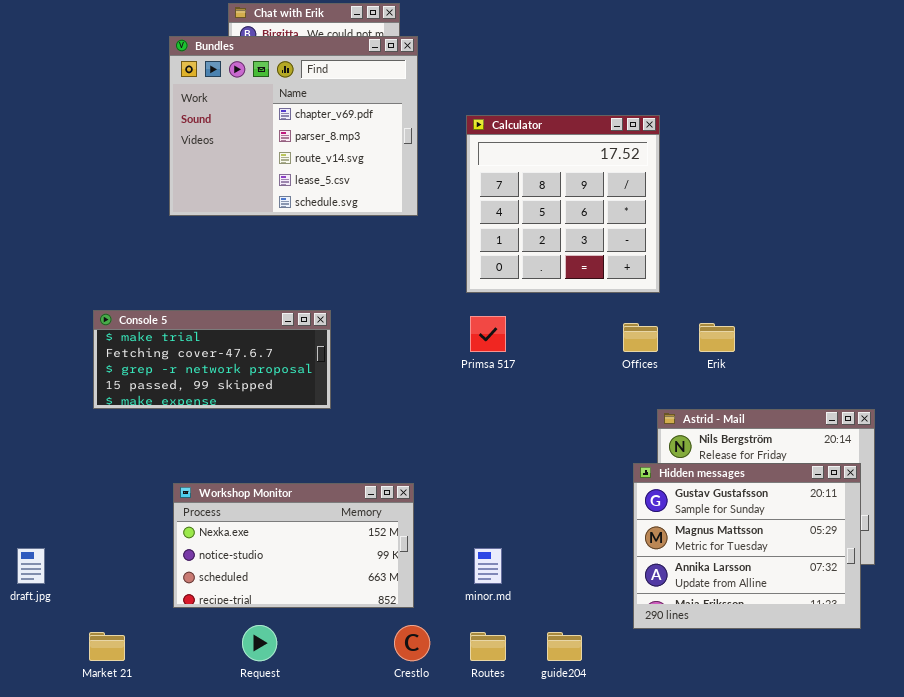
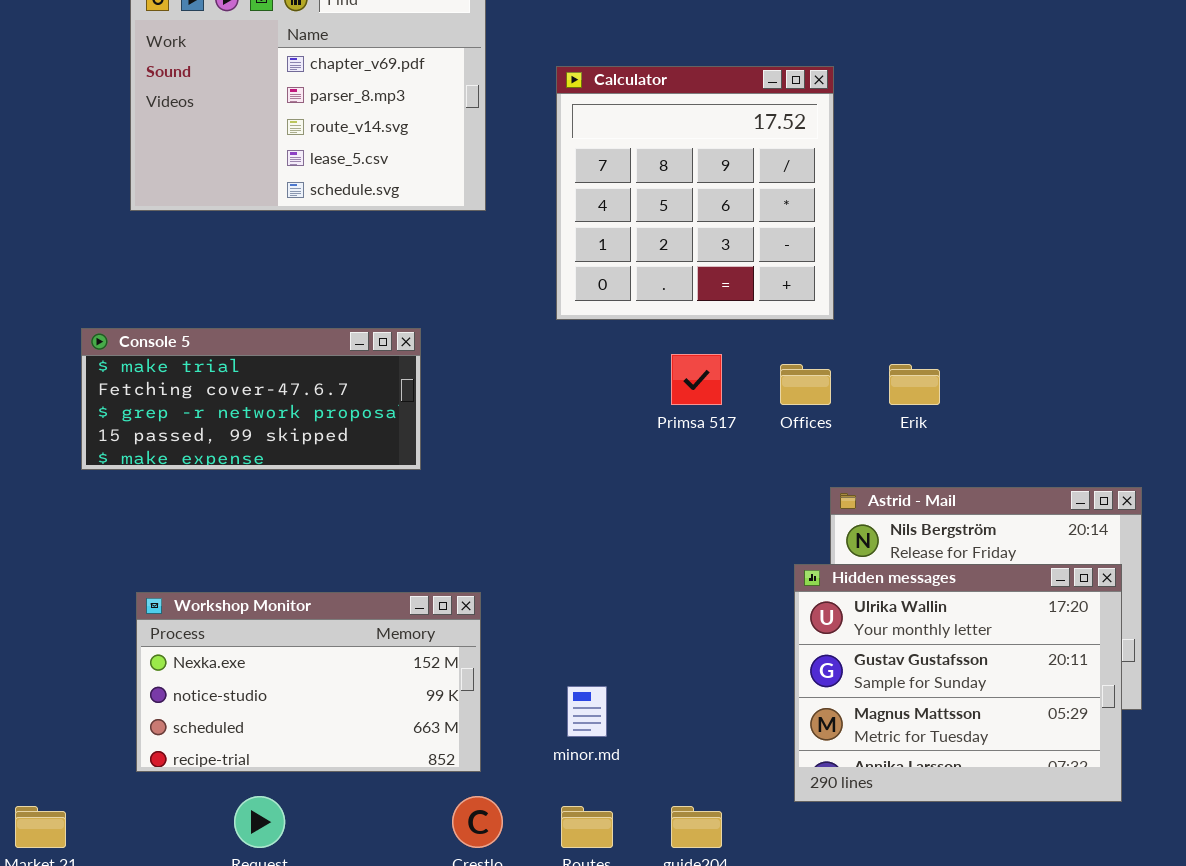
Console 5: [93,310,331,409] -> [81,328,421,470], moved
Primsa 517: [470,316,506,352] -> [671,354,722,405], moved
Hidden messages: [633,463,861,629] -> [794,564,1122,802], scrolled up 1 row

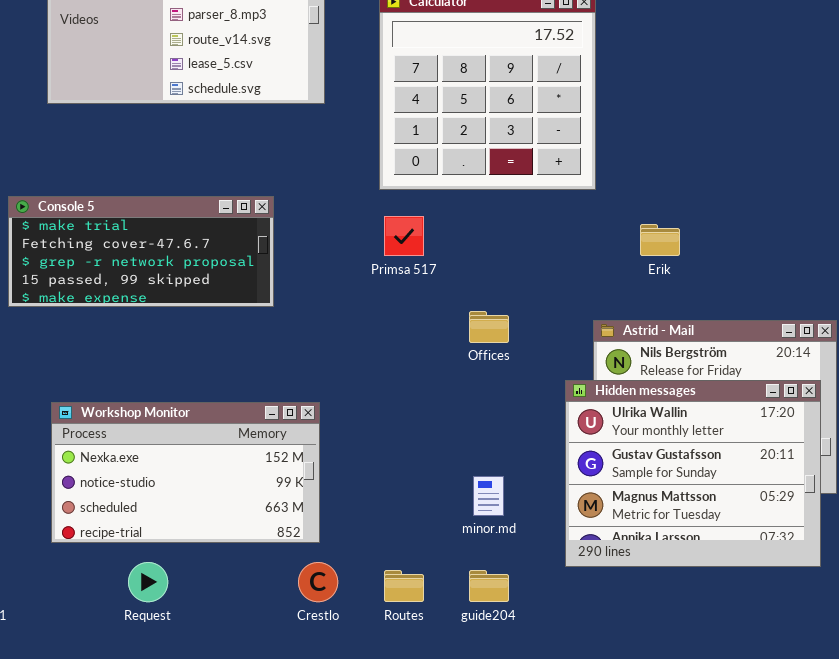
Primsa 517: [671,354,722,405] -> [384,216,424,256], moved
Offices: [780,364,831,405] -> [469,311,509,343], moved
minor.md: [567,686,607,737] -> [473,476,504,516], moved

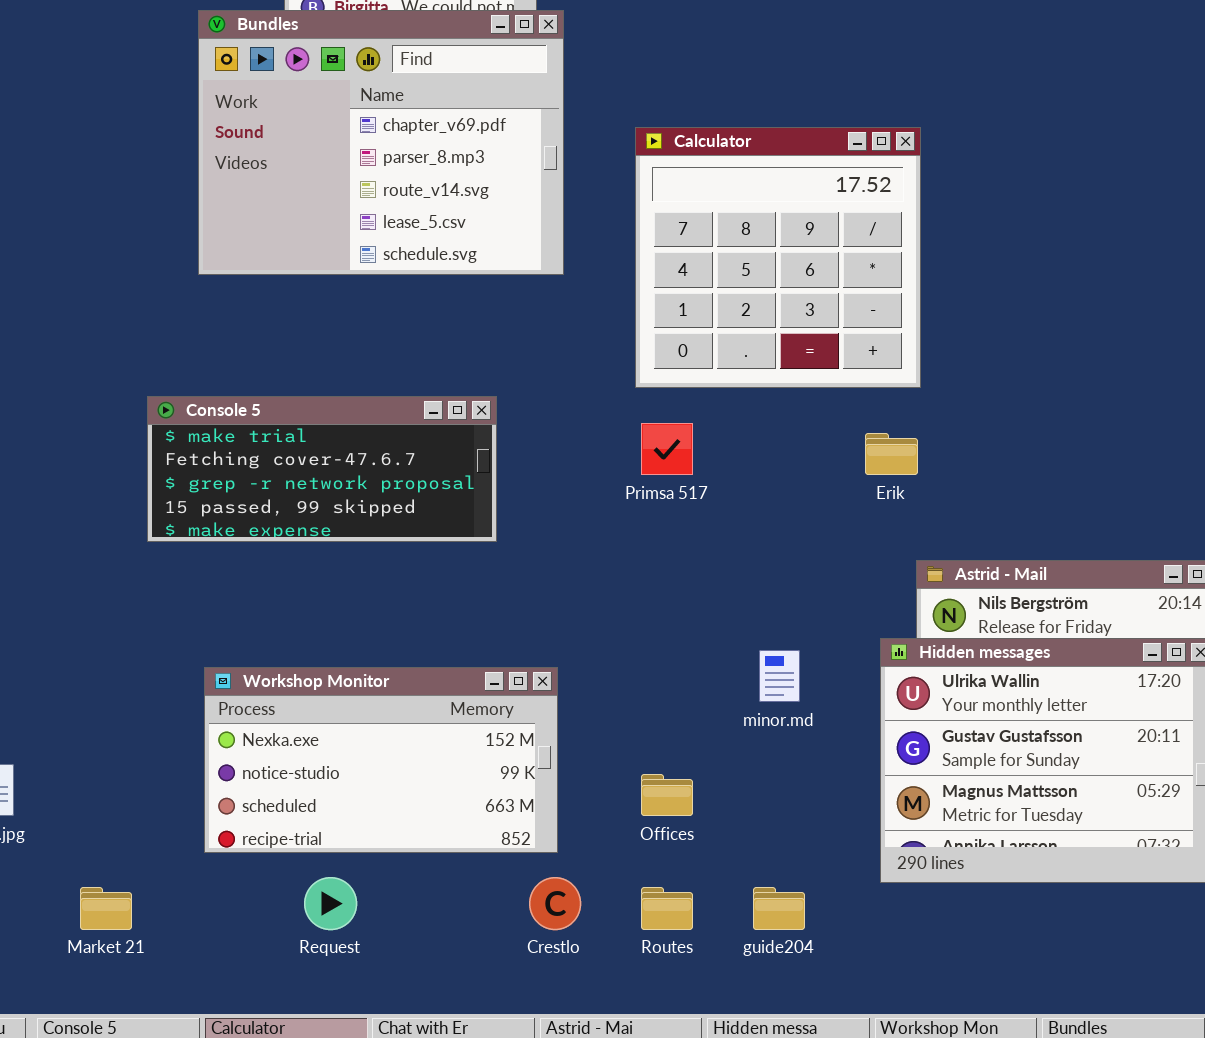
Erik: [640,224,680,256] -> [865,433,918,475], moved
Offices: [469,311,509,343] -> [641,774,693,816], moved
minor.md: [473,476,504,516] -> [759,650,800,702], moved

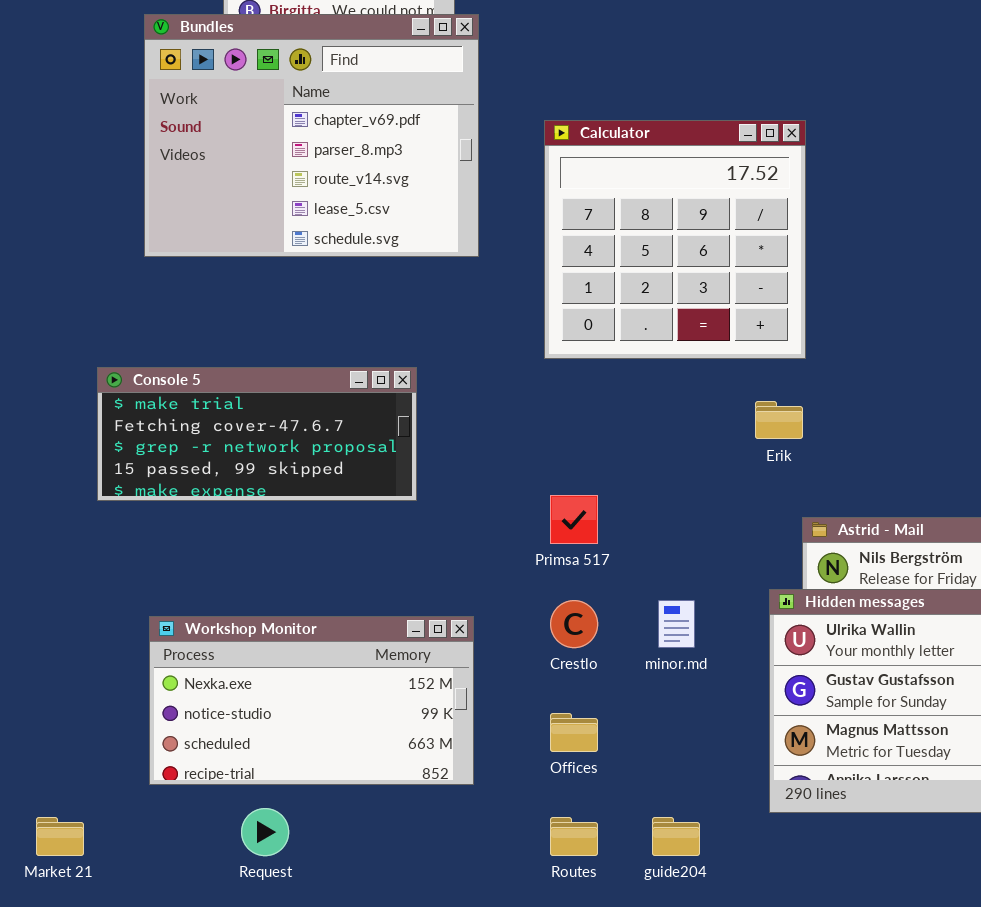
Primsa 517: [641,423,693,475] -> [550,495,598,544], moved
Crestlo: [529,877,581,930] -> [550,600,598,648], moved

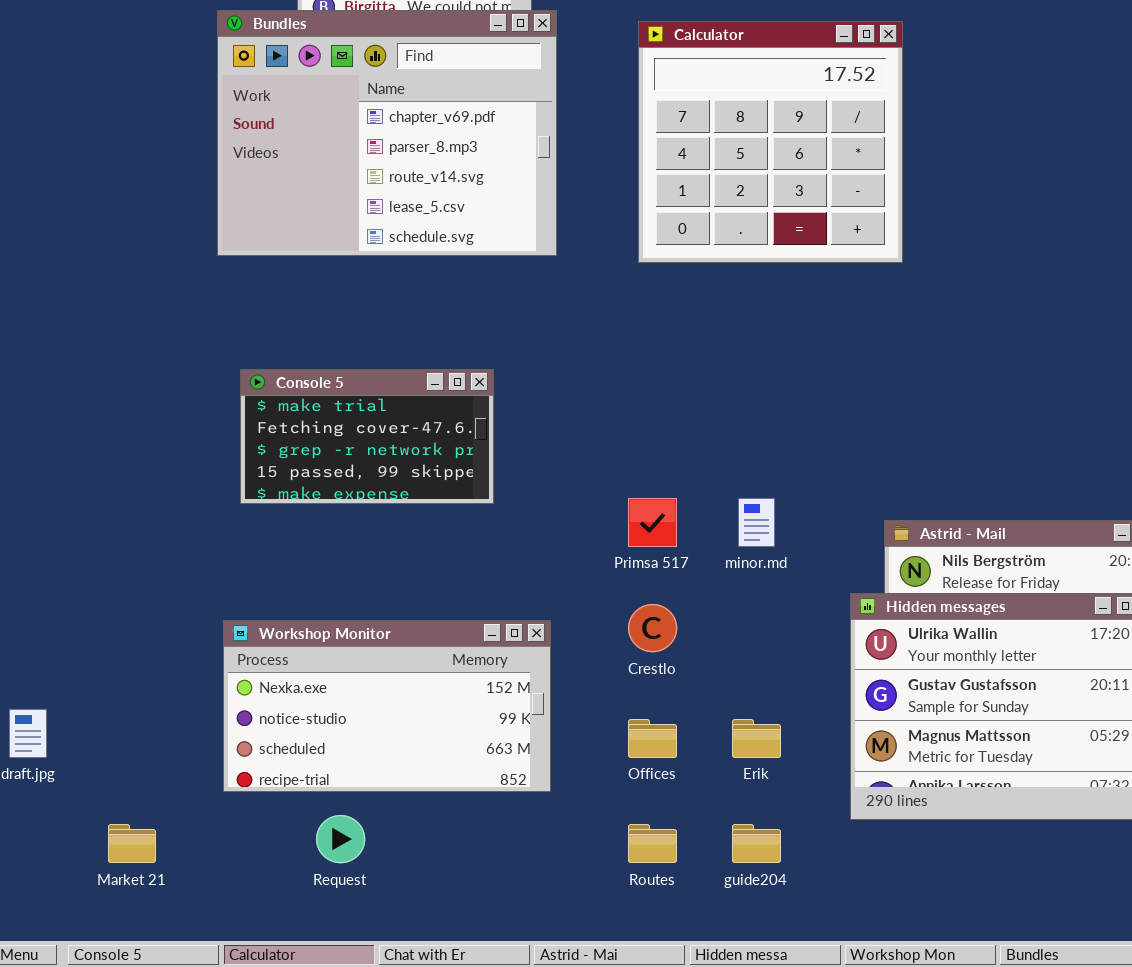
Calculator: [544,120,806,359] -> [638,21,903,263], moved
Console 5: [97,367,417,501] -> [240,369,494,504], resized
Erik: [755,401,803,439] -> [732,719,781,758], moved
minor.md: [658,600,695,648] -> [738,498,775,547], moved

